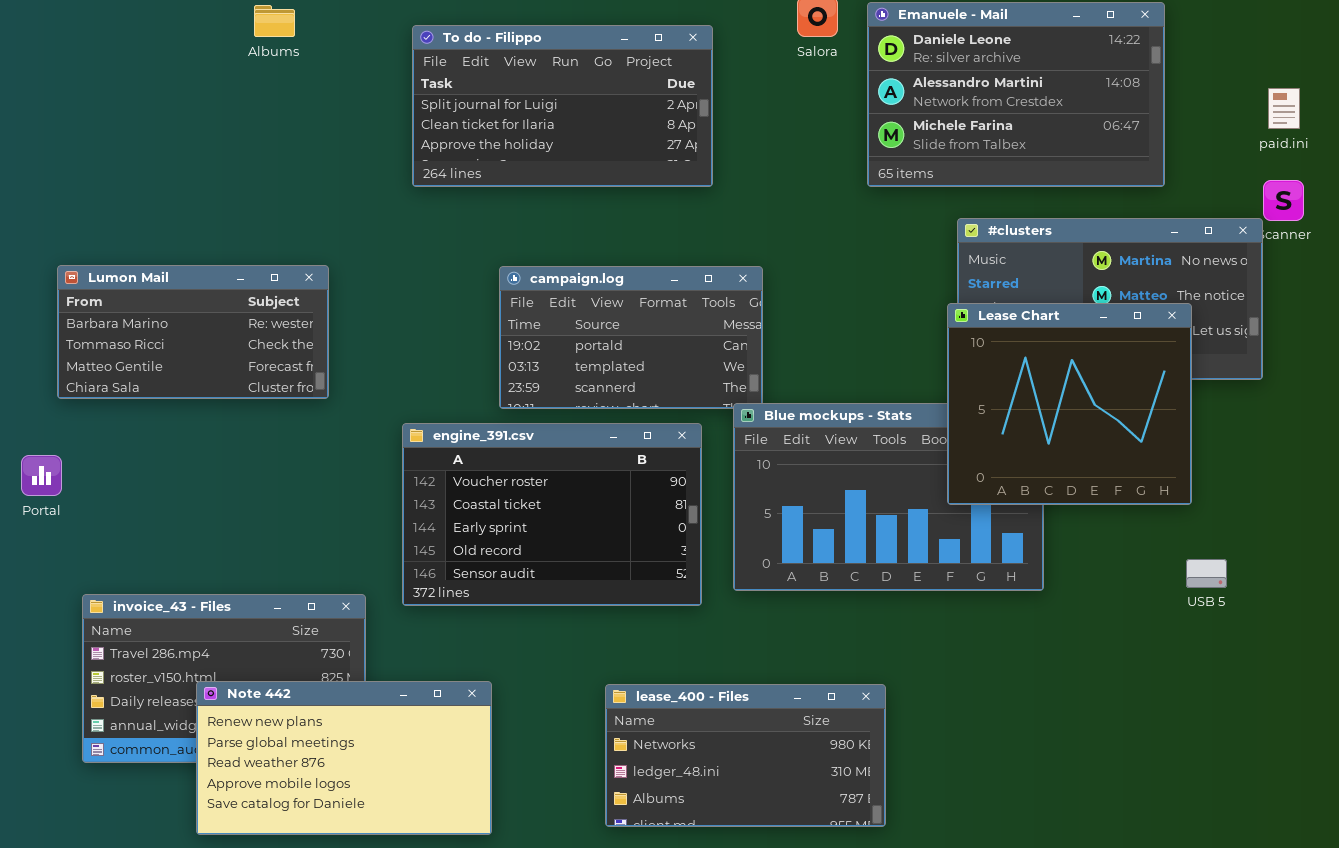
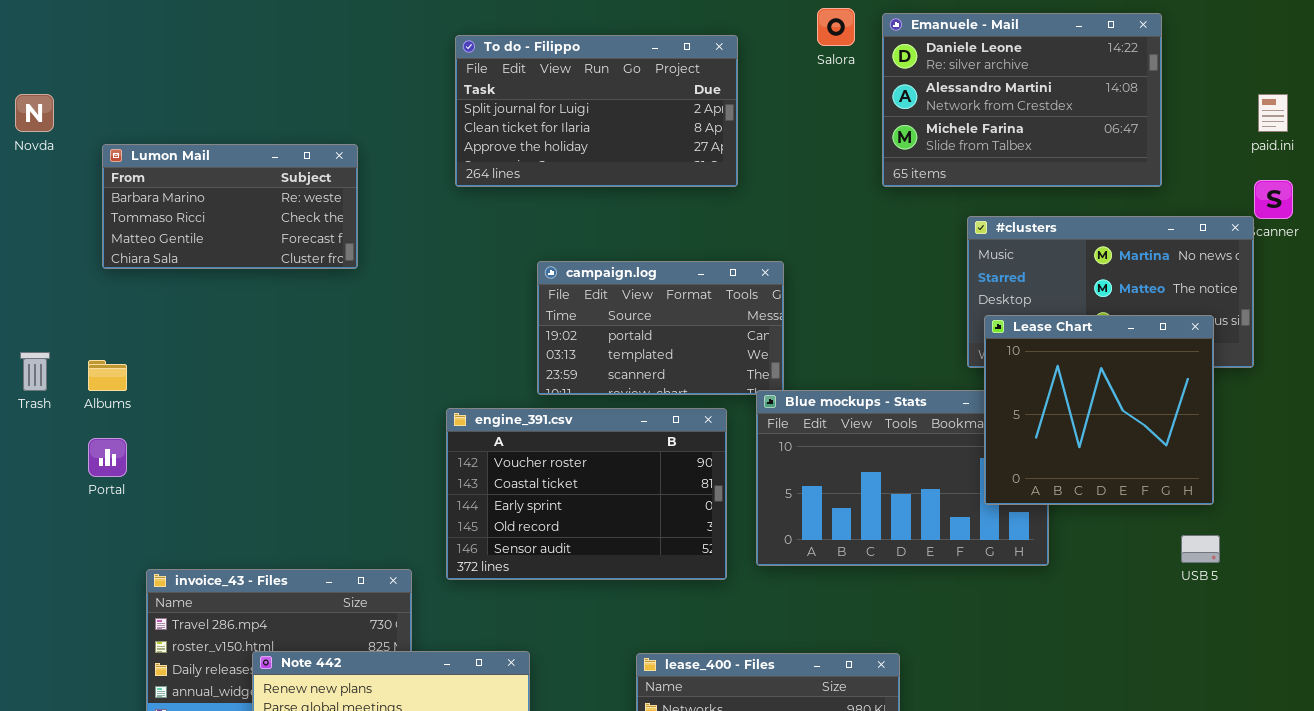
Albums: [254,5,295,37] -> [88,360,127,391], moved
Lumon Mail: [57,265,329,399] -> [102,144,358,269], moved
Lease Chart: [947,303,1192,505] -> [984,315,1214,505], moved

